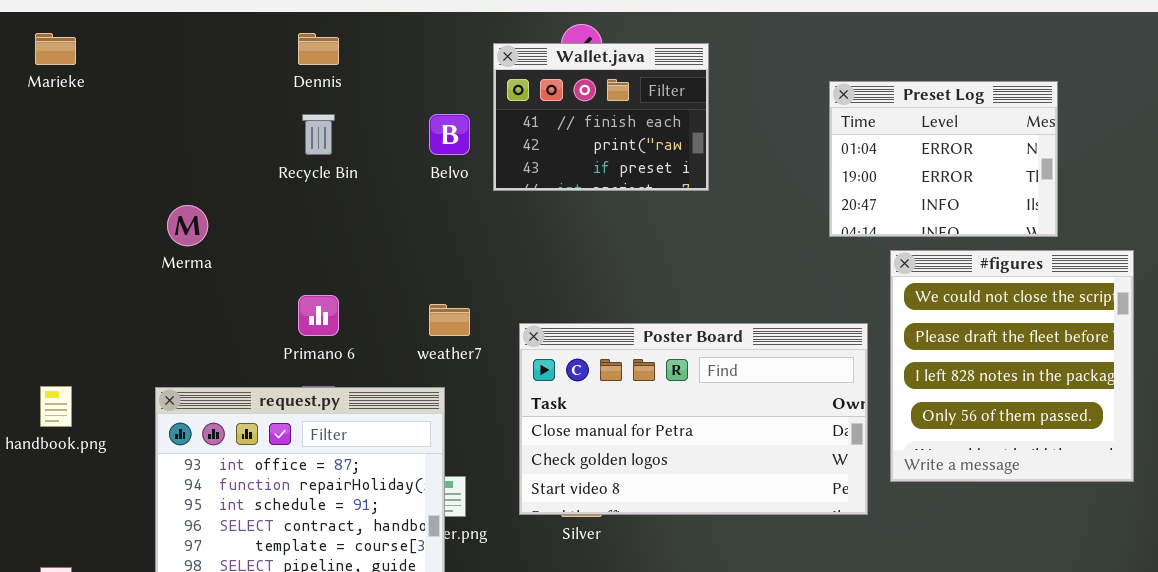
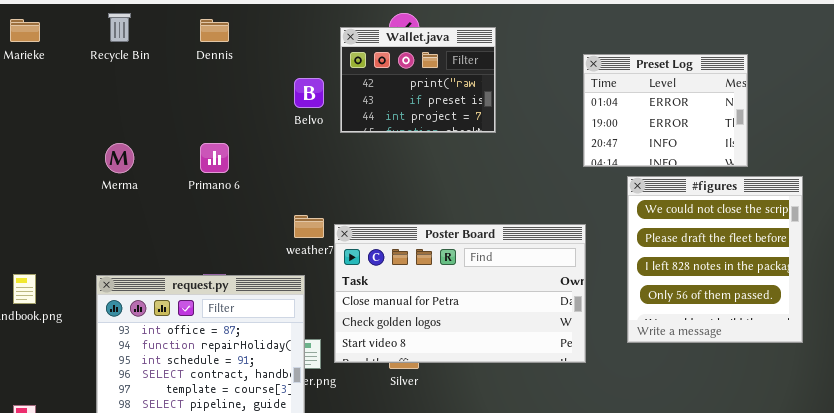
Wallet.java: [493,43,709,191] -> [340,27,496,133], scrolled down 1 row
Recycle Bin: [302,114,335,155] -> [108,13,131,42], moved
Primano 6: [298,295,339,336] -> [200,143,229,173], moved
Poster Board: [519,323,868,515] -> [334,224,586,363], moved

